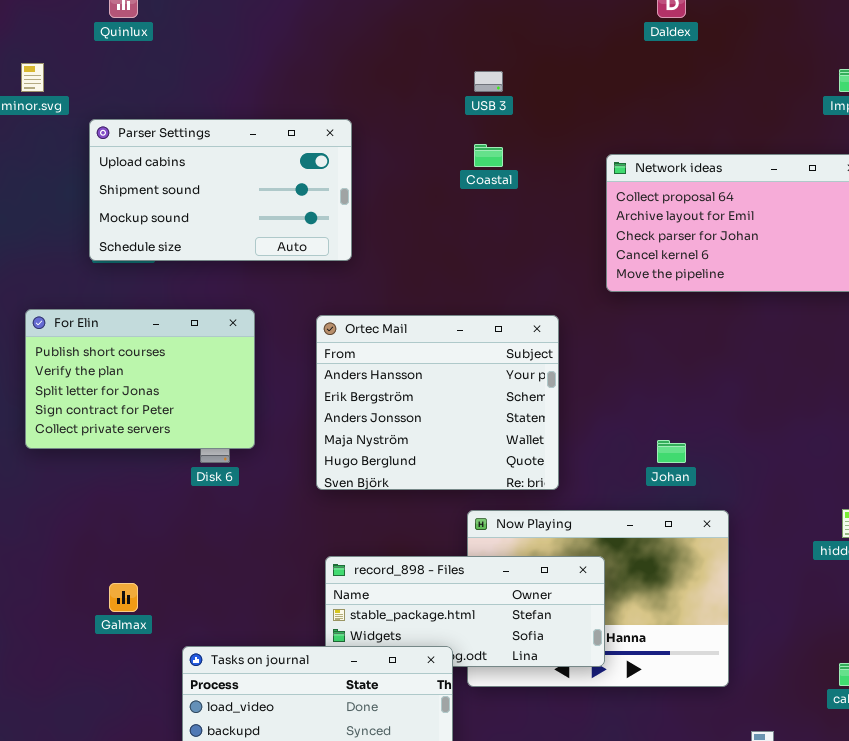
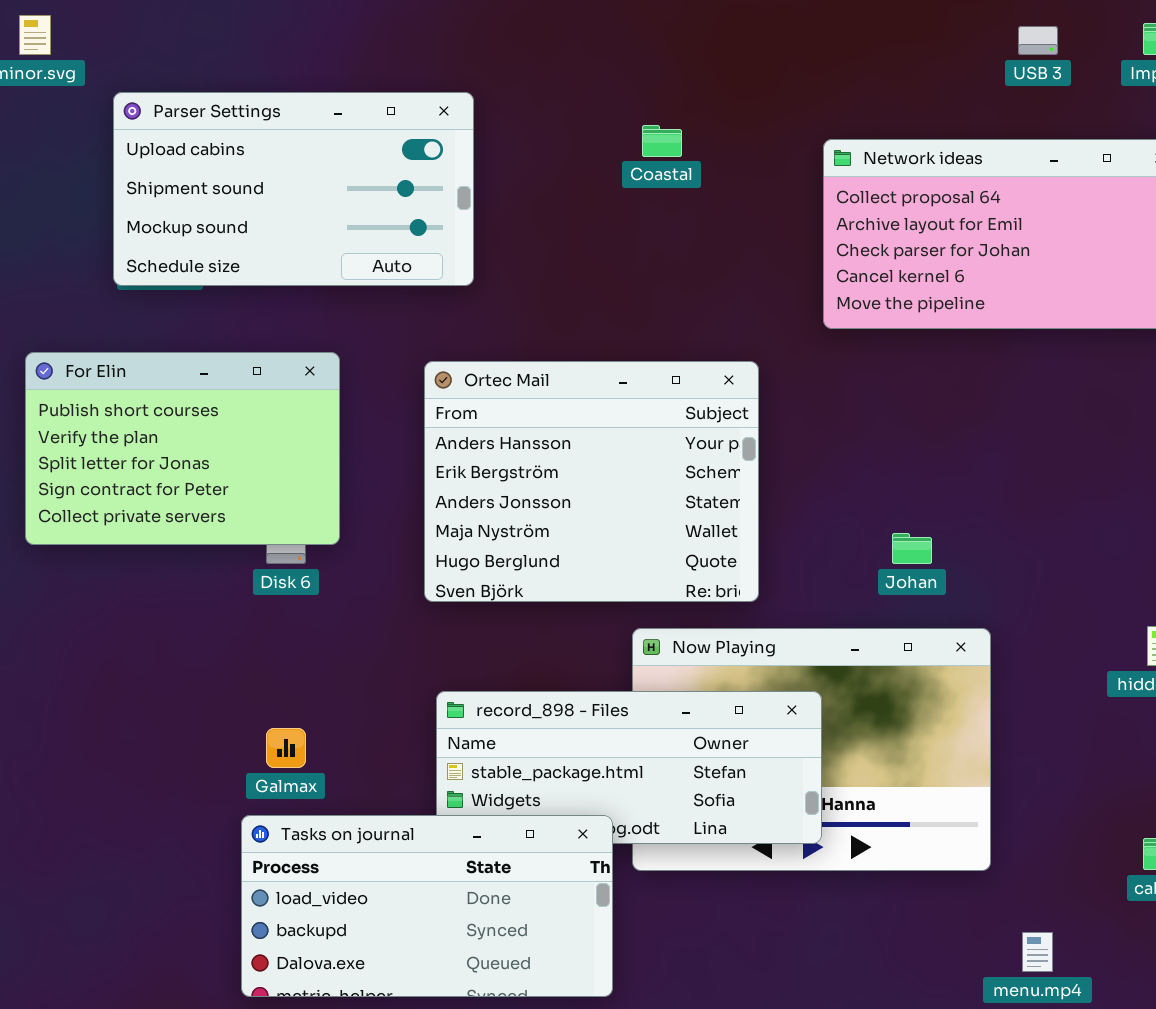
USB 3: [474,71,503,92] -> [1018,26,1058,55], moved
Galmax: [109,583,138,612] -> [266,728,306,768], moved

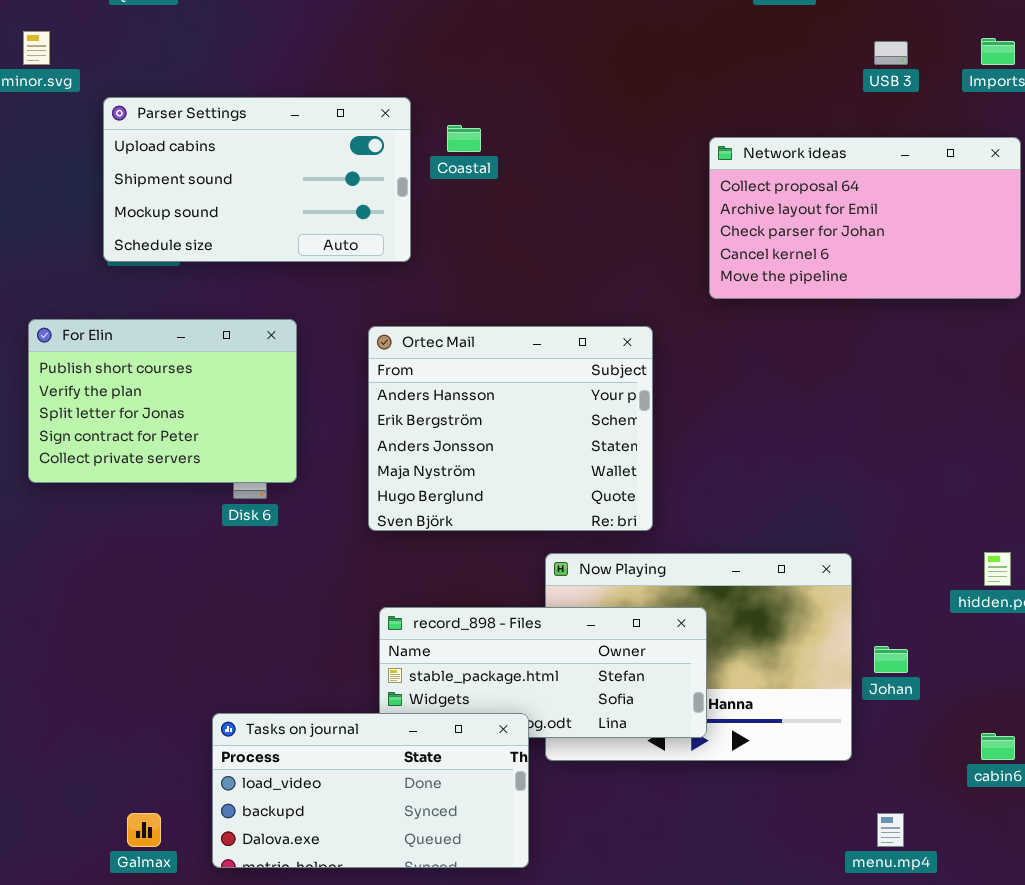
Coastal: [642,125,682,157] -> [447,125,481,152], moved
Johan: [892,533,932,564] -> [874,646,908,673], moved
Galmax: [266,728,306,768] -> [127,813,161,847], moved

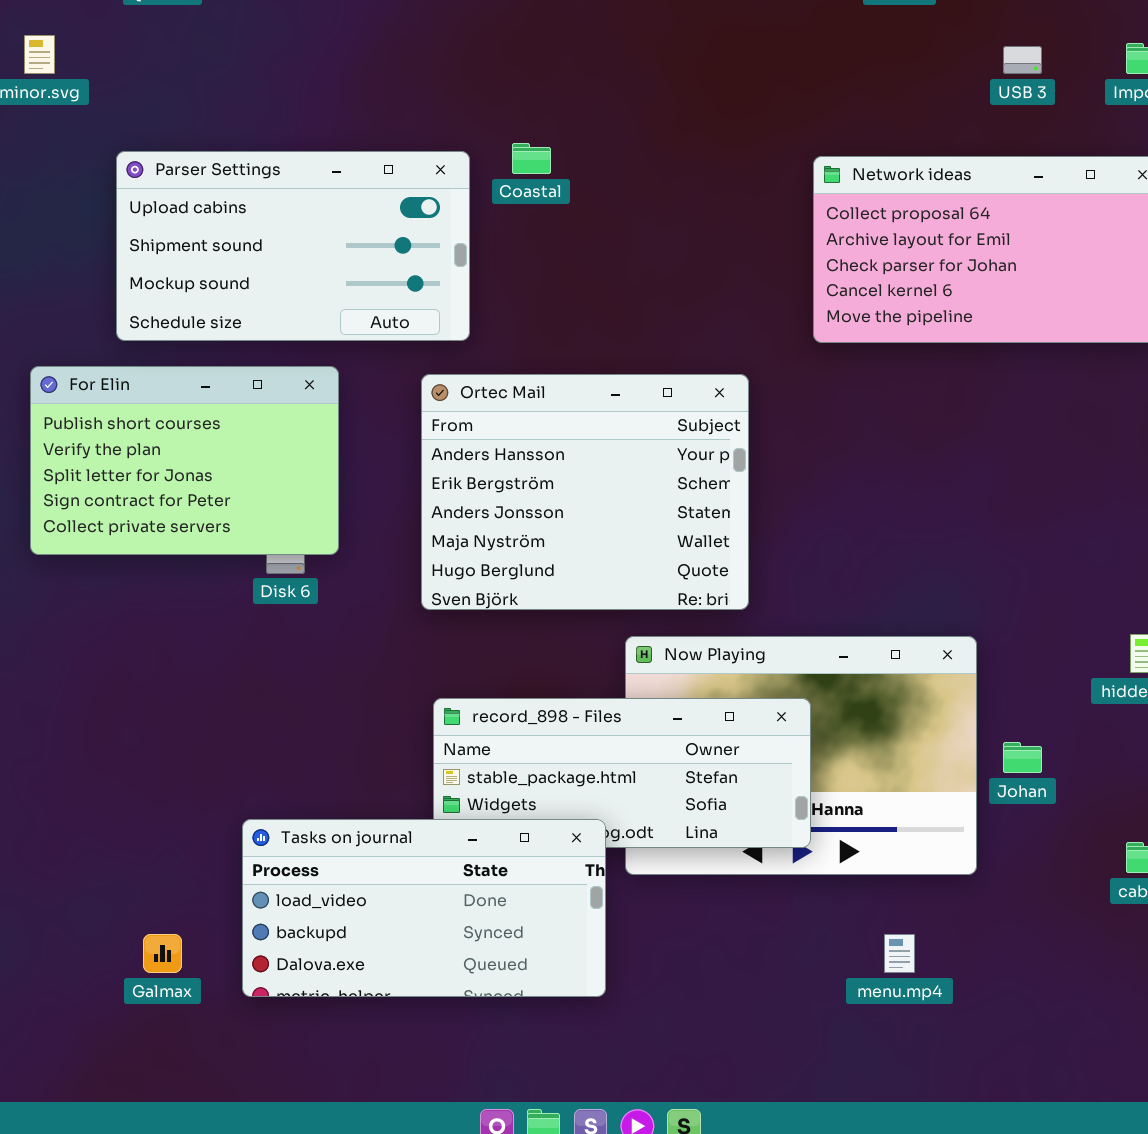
Parser Settings: [103,97,411,262] -> [116,151,470,341], moved
menu.mp4: [877,813,904,847] -> [884,934,915,973], moved

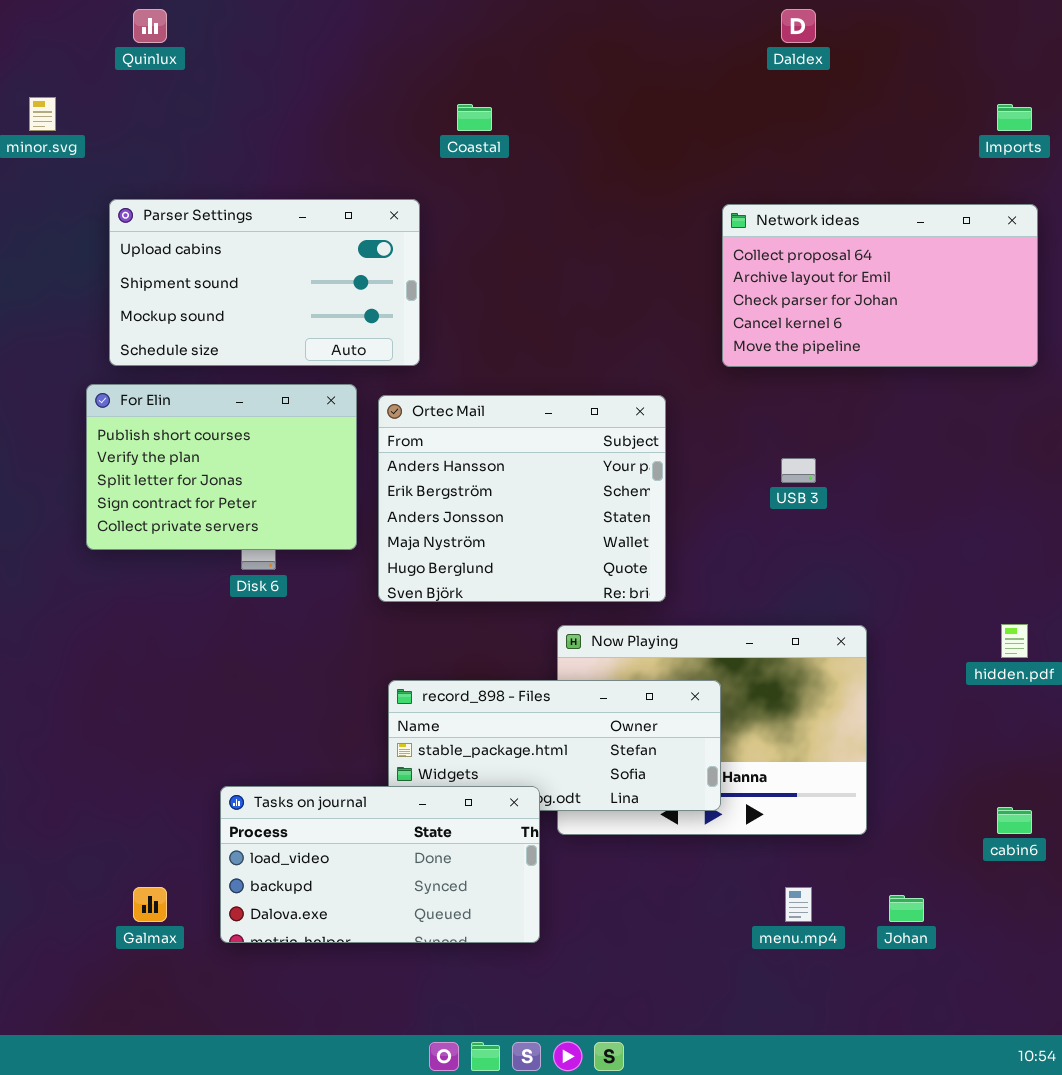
USB 3: [1003,46,1042,74] -> [781,458,816,483], moved
Coastal: [512,143,551,174] -> [457,104,492,131], moved
For Elin: [30,366,339,555] -> [86,384,357,550], moved
Johan: [1003,742,1042,773] -> [889,895,924,922], moved

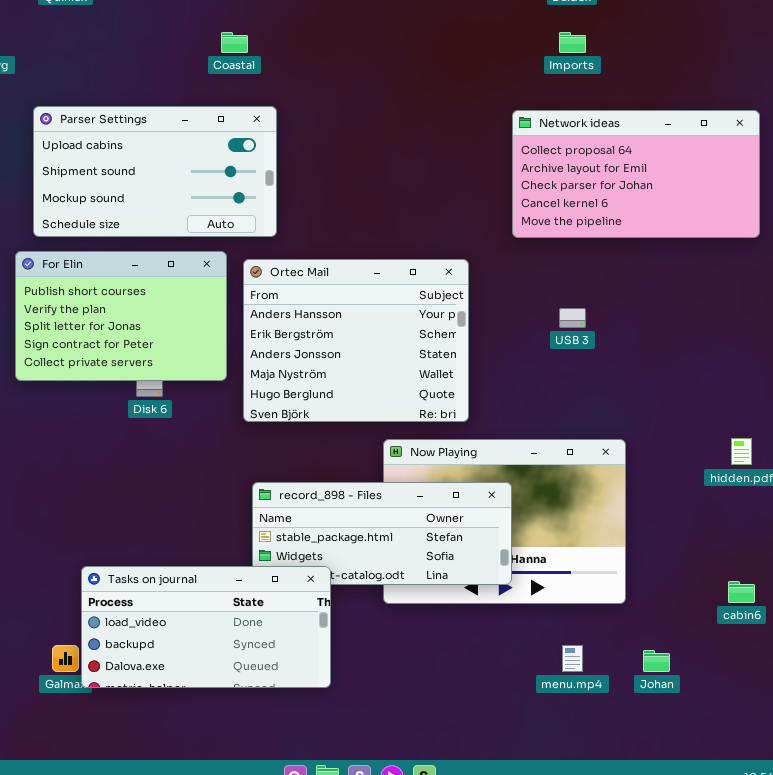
Coastal: [457,104,492,131] -> [221,32,248,53], moved
Imports: [997,104,1032,131] -> [559,32,586,53], moved
Tasks on journal: [220,786,540,943] -> [81,566,331,688], moved

